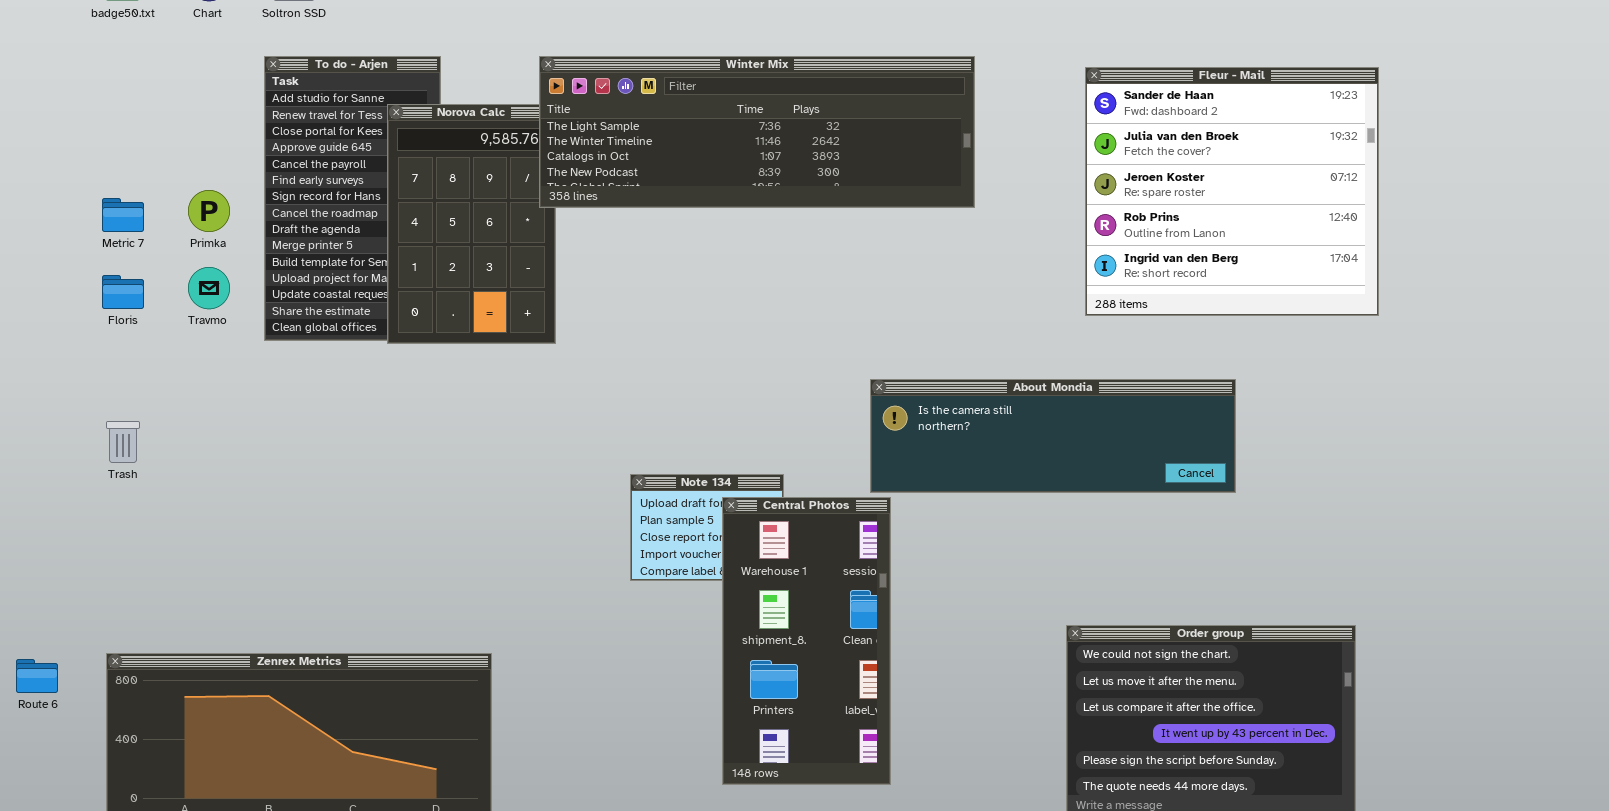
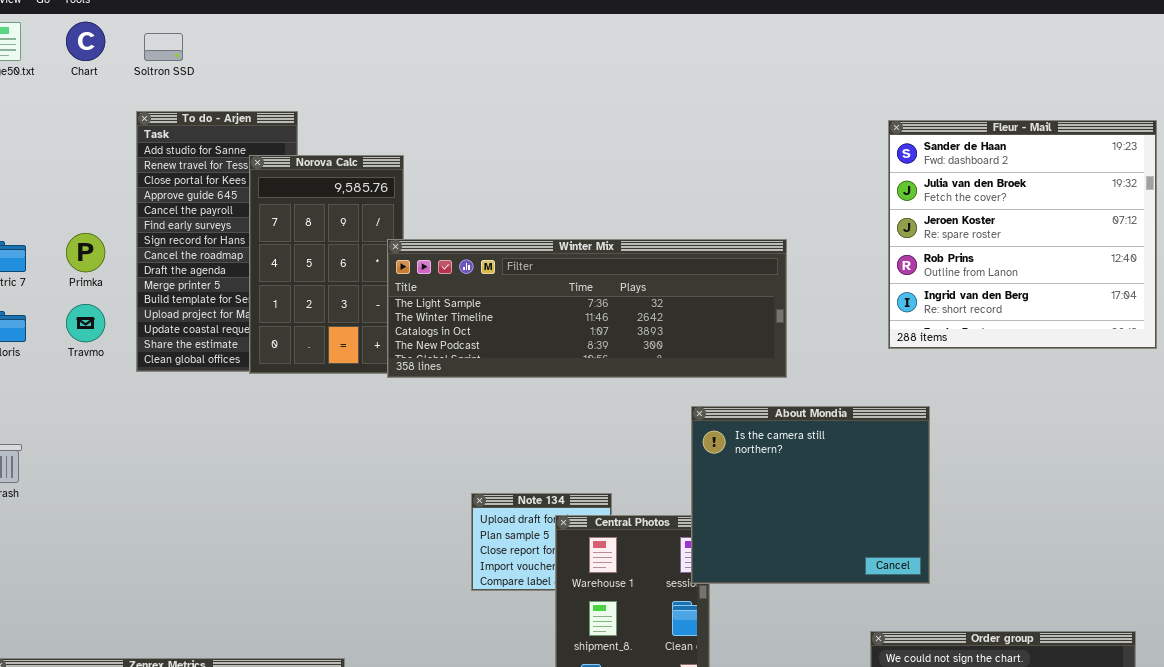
Winter Mix: [539,56,975,208] -> [387,239,787,378], moved
About Mondia: [870,379,1236,493] -> [691,406,930,584], resized

